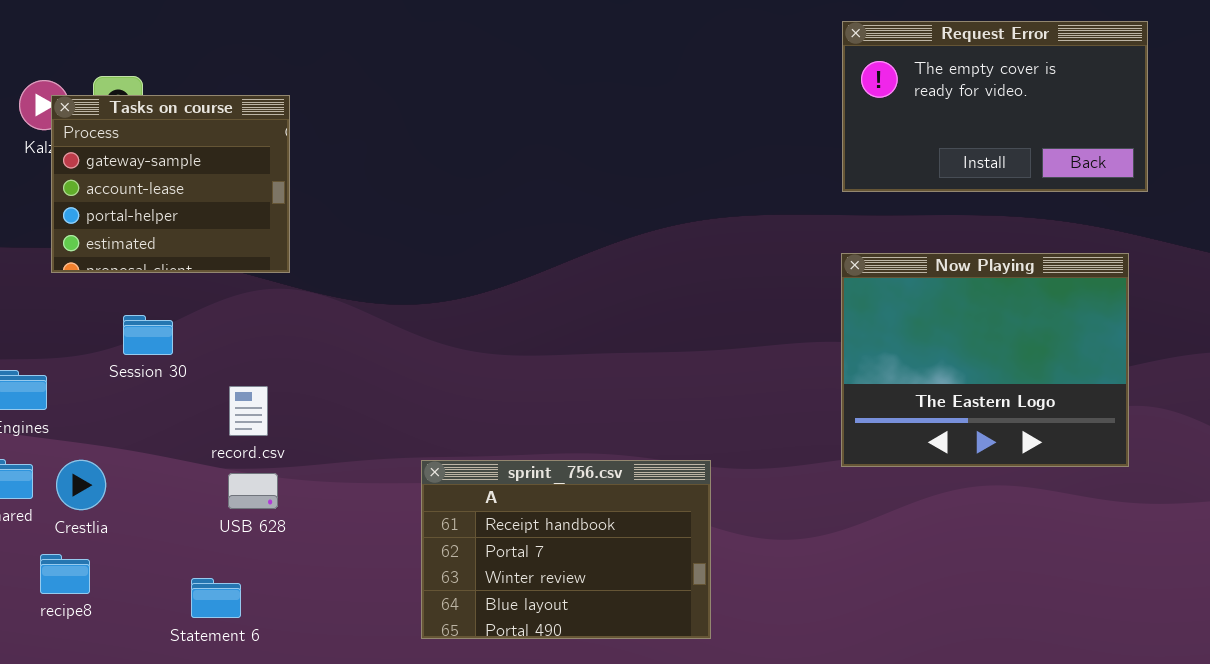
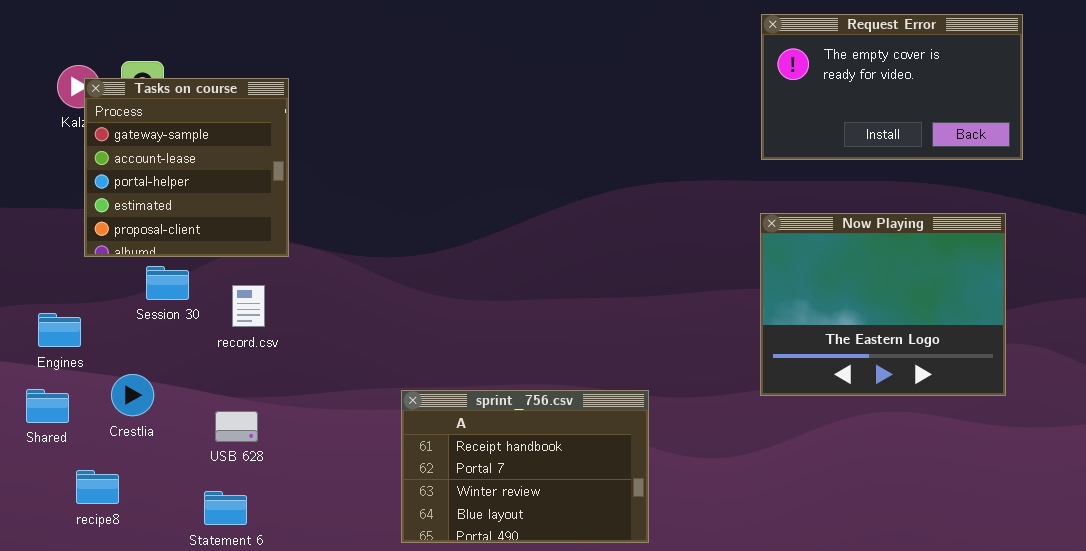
Tasks on course: [51,95,290,273] -> [84,78,289,257], resized
record.csv: [229,386,268,436] -> [232,285,265,327], moved
Crestlia: [56,460,106,510] -> [111,374,154,416], moved
USB 628: [228,473,278,509] -> [215,411,258,442], moved

